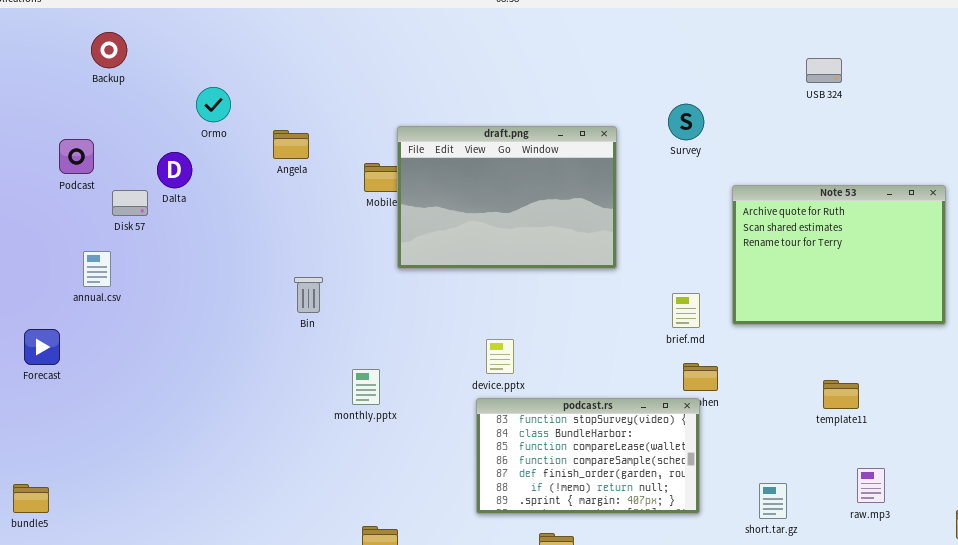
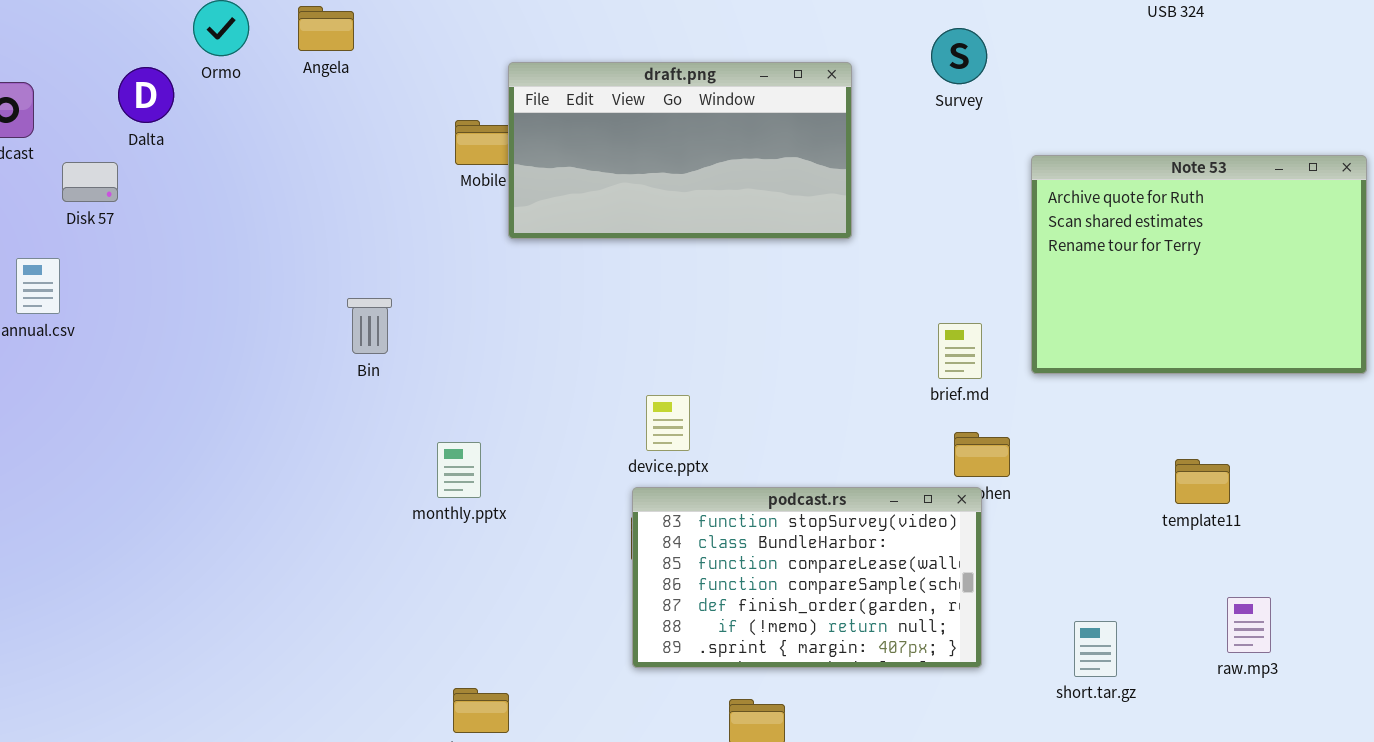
draft.png: [397,126,617,269] -> [508,62,852,239], resized
Angela: [273,130,309,159] -> [298,6,354,51], moved
Dalta: [157,152,192,188] -> [118,67,174,123], moved

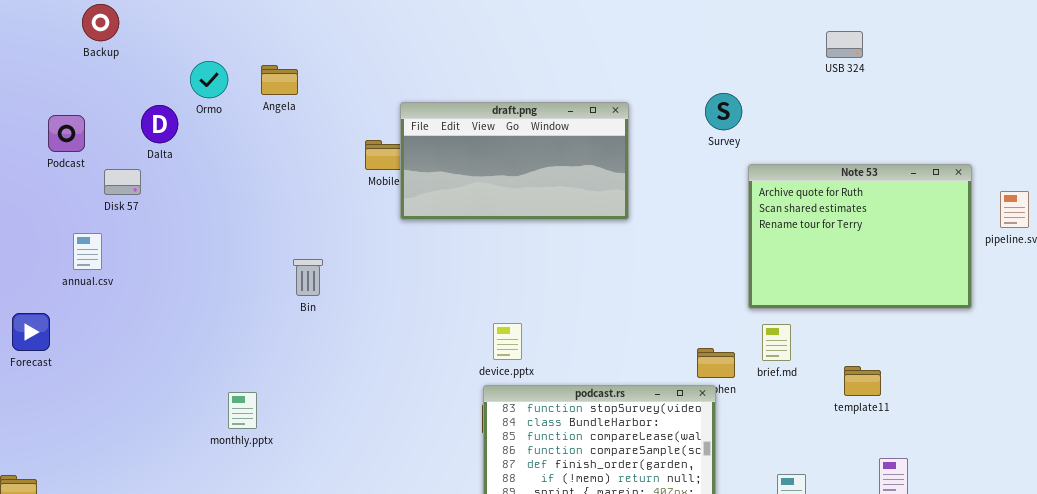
Survey: [931,28,987,84] -> [705,93,742,130], moved
brief.md: [938,323,982,379] -> [762,324,791,361], moved
monthly.pptx: [437,442,481,498] -> [228,392,257,429], moved

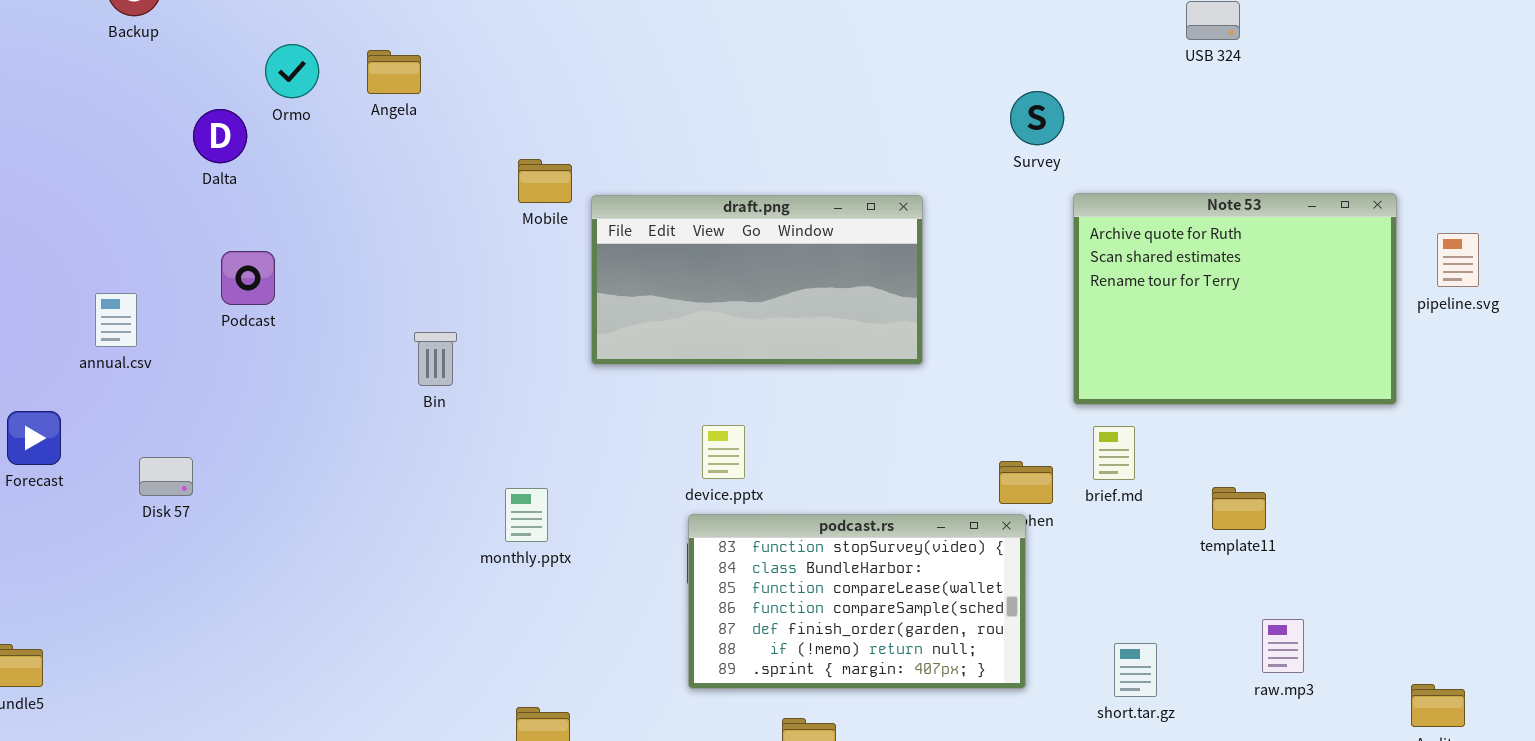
draft.png: [400,102,629,220] -> [591,195,923,365], moved
Podcast: [48,115,85,152] -> [221,251,275,305], moved
Disk 57: [104,169,141,195] -> [139,457,193,496], moved
monthly.pptx: [228,392,257,429] -> [505,488,548,542], moved

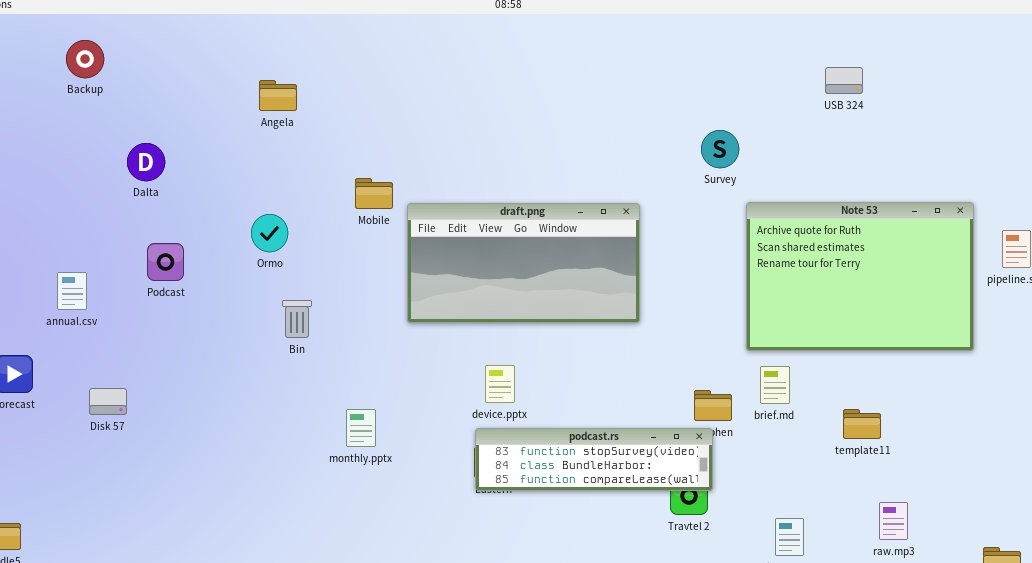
Ormo: [265,44,319,98] -> [251,214,288,252], moved
Angela: [367,50,421,94] -> [259,80,297,111], moved
podcast.rs: [688,514,1026,689] -> [475,428,713,491], resized

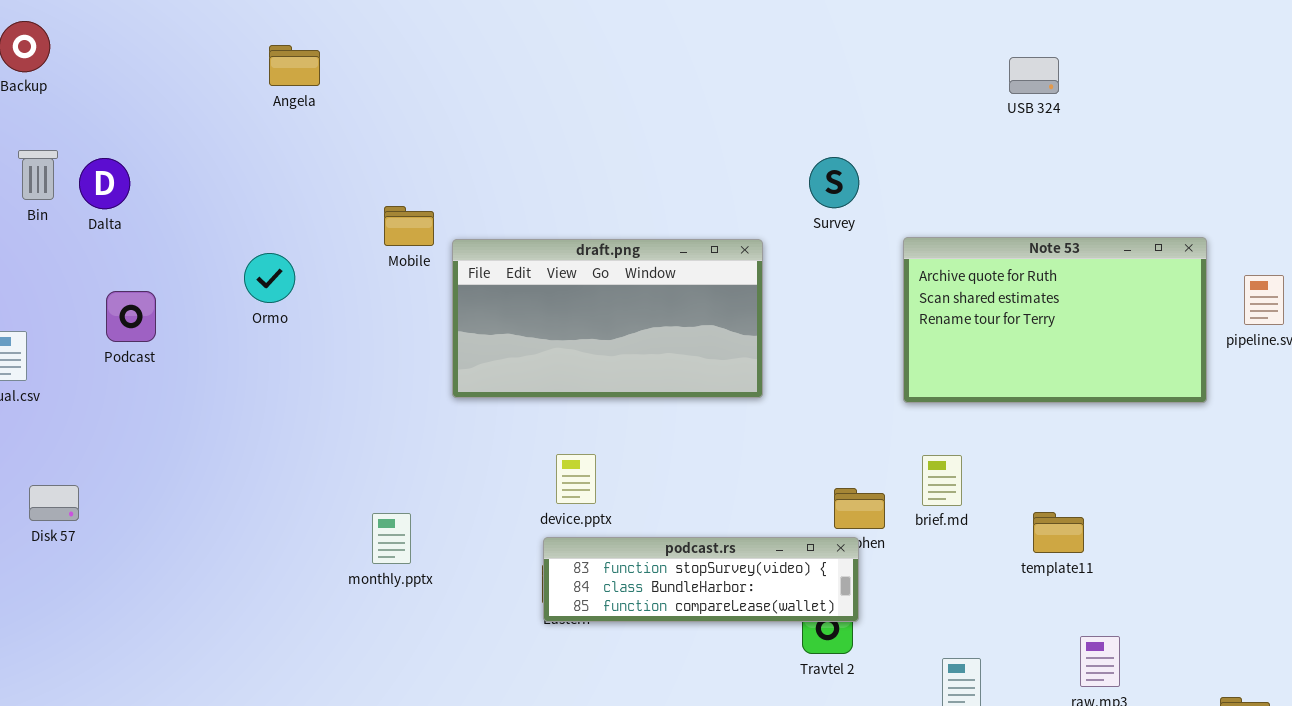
Angela: [259,80,297,111] -> [269,45,320,86], moved
Survey: [701,130,739,168] -> [809,157,859,208], moved
Note 53: [746,202,974,351] -> [903,237,1207,403], resized
Bin: [282,300,312,338] -> [18,150,58,200], moved

